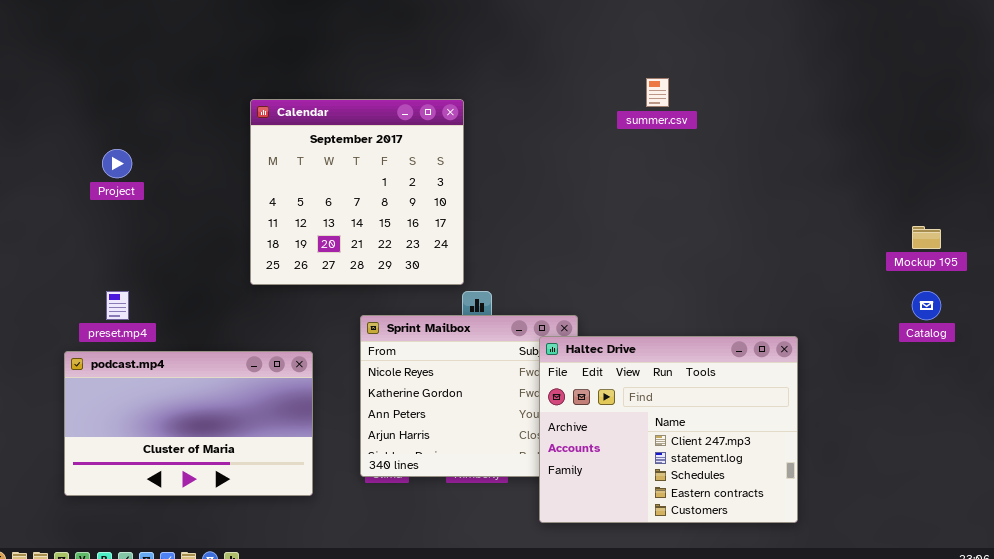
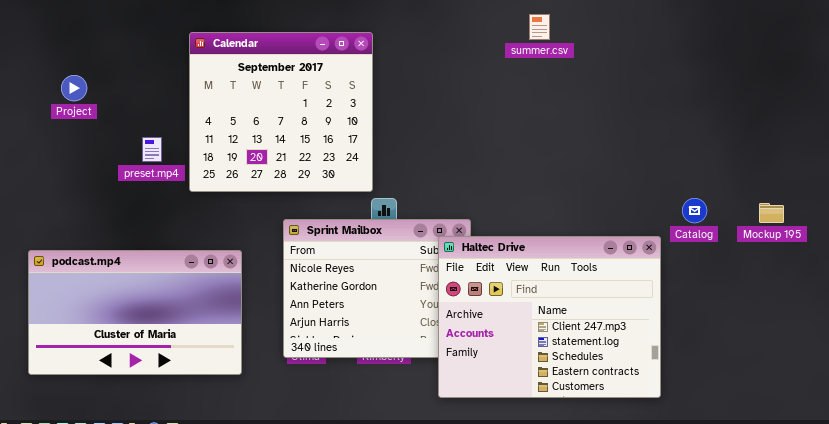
Mockup 195: [912,226,941,249] -> [759,203,784,223], moved
preset.mp4: [106,291,129,320] -> [142,137,162,162], moved
Catalog: [912,291,941,320] -> [682,198,707,223], moved

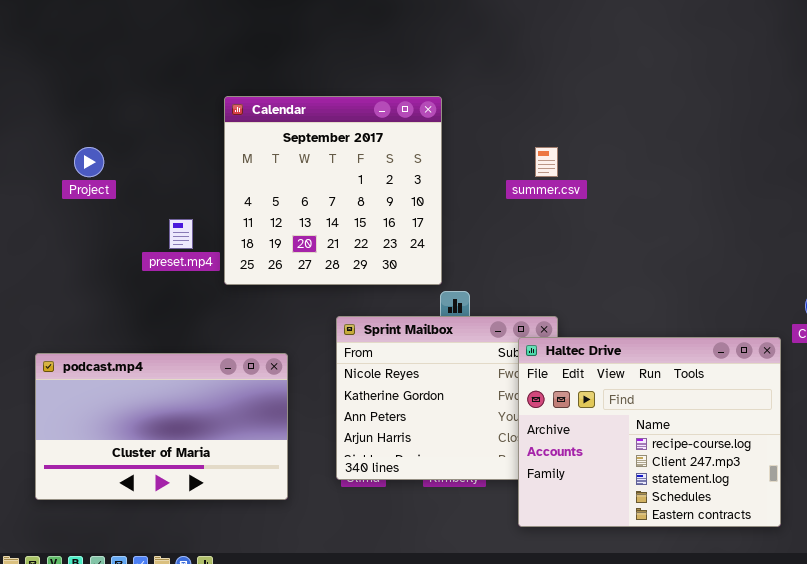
summer.csv: [529,14,550,40] -> [535,147,558,177], moved
Haltec Drive: [438,236,661,398] -> [518,337,781,527], scrolled up 1 row

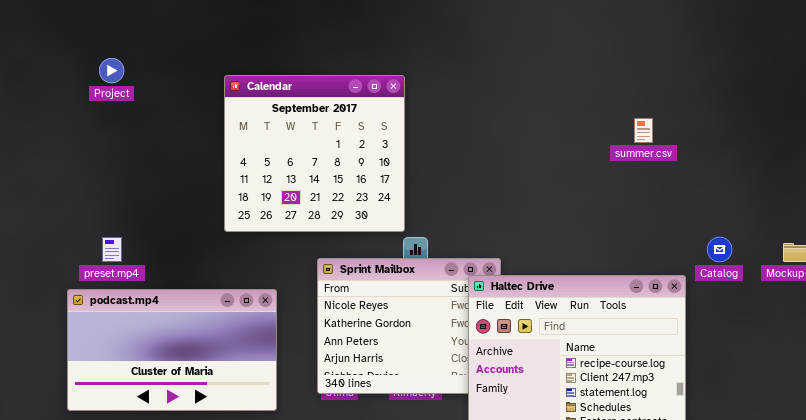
Project: [74,147,104,177] -> [99,58,124,83], moved
summer.csv: [535,147,558,177] -> [634,118,653,143], moved
preset.mp4: [169,219,193,249] -> [102,237,122,262], moved

